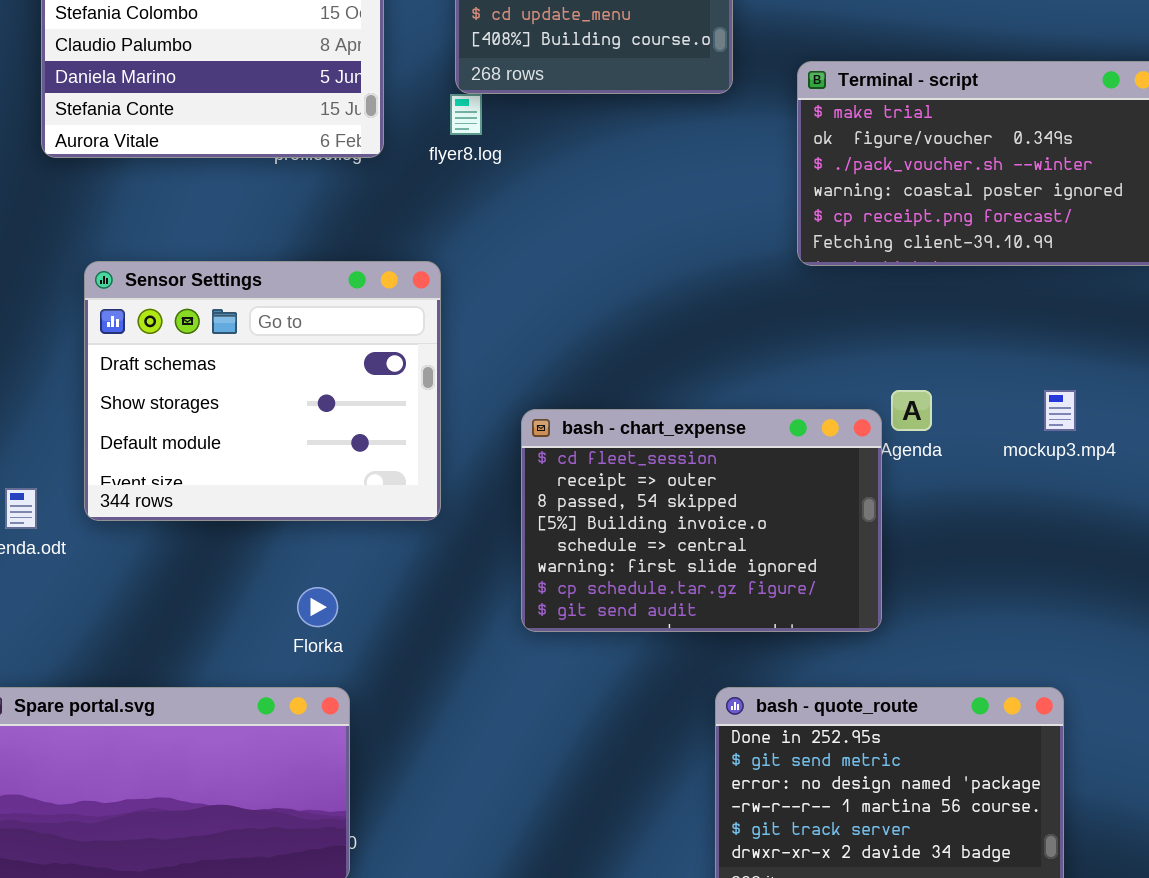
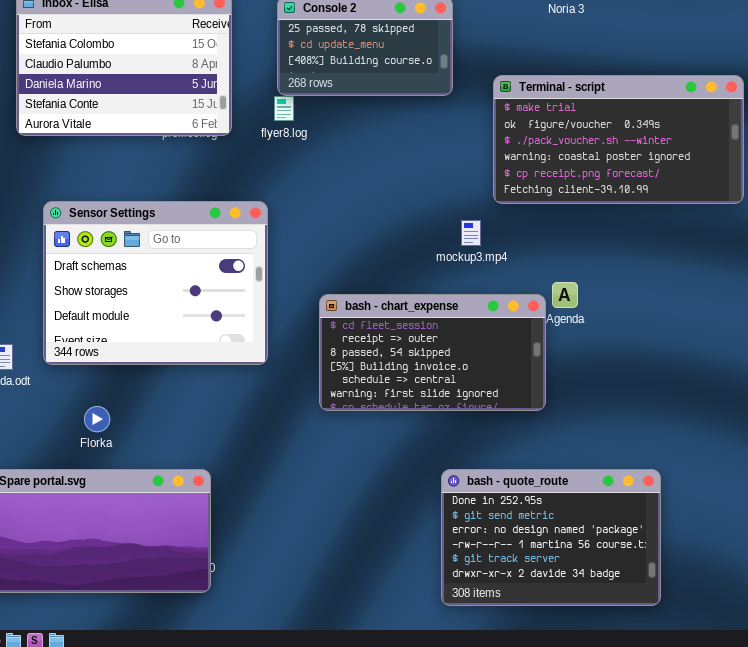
mockup3.mp4: [1044,390,1076,431] -> [461,220,481,246], moved
bash - chart_expense: [521,409,882,632] -> [319,294,546,411], resized
Florka: [297,587,338,627] -> [84,406,110,432], moved

